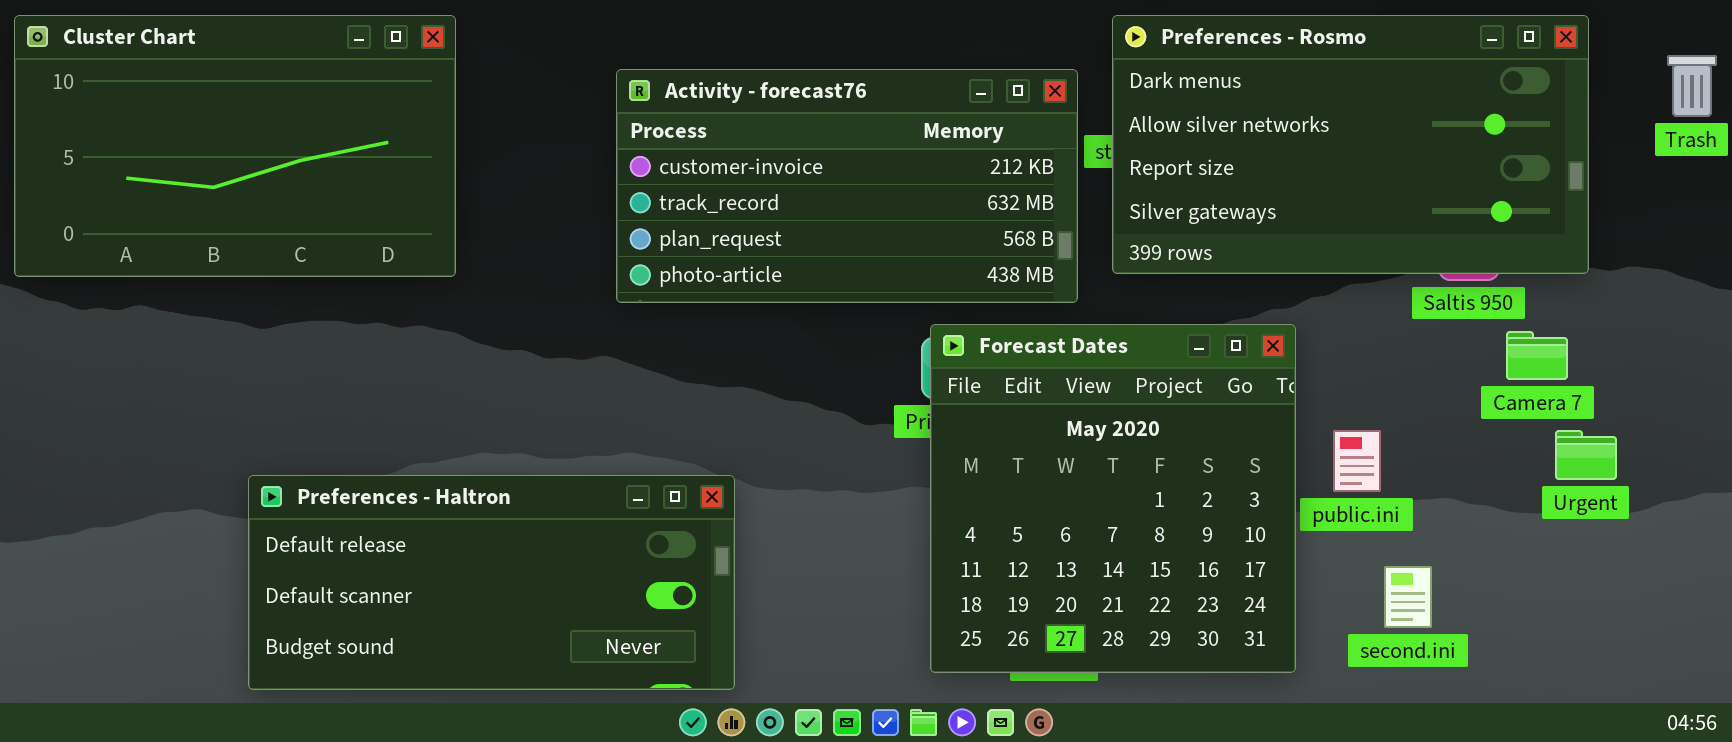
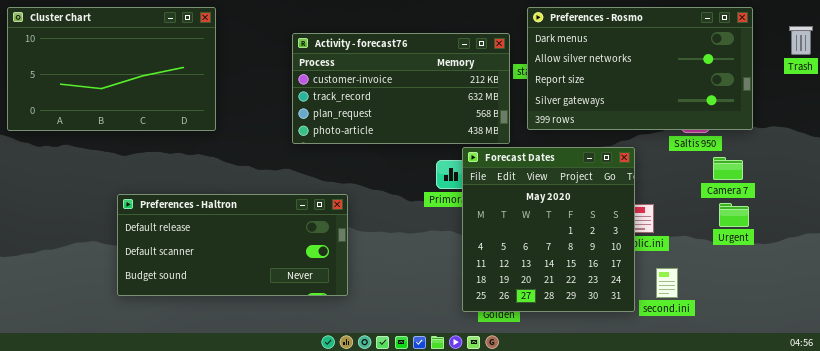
Forecast Dates: [930,324,1296,673] -> [462,147,635,312], moved
Urgent: [1555,430,1617,480] -> [719,203,749,227], moved
Preferences - Haltron: [248,475,735,690] -> [117,194,348,296], moved

